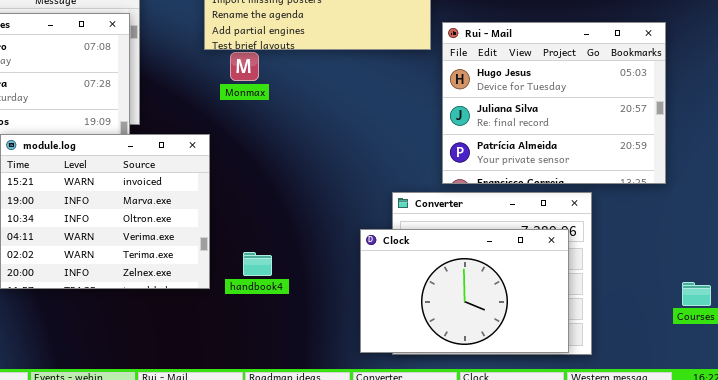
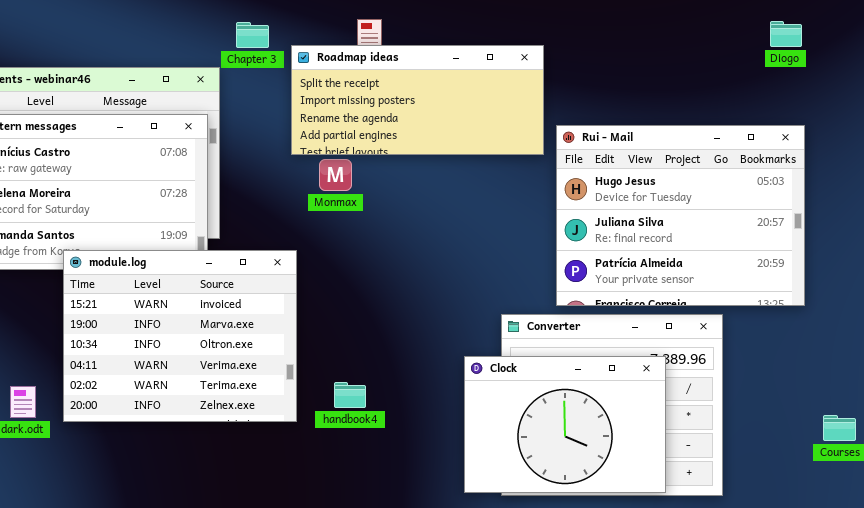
Clock: [360,229,569,353] -> [464,356,666,493], resized

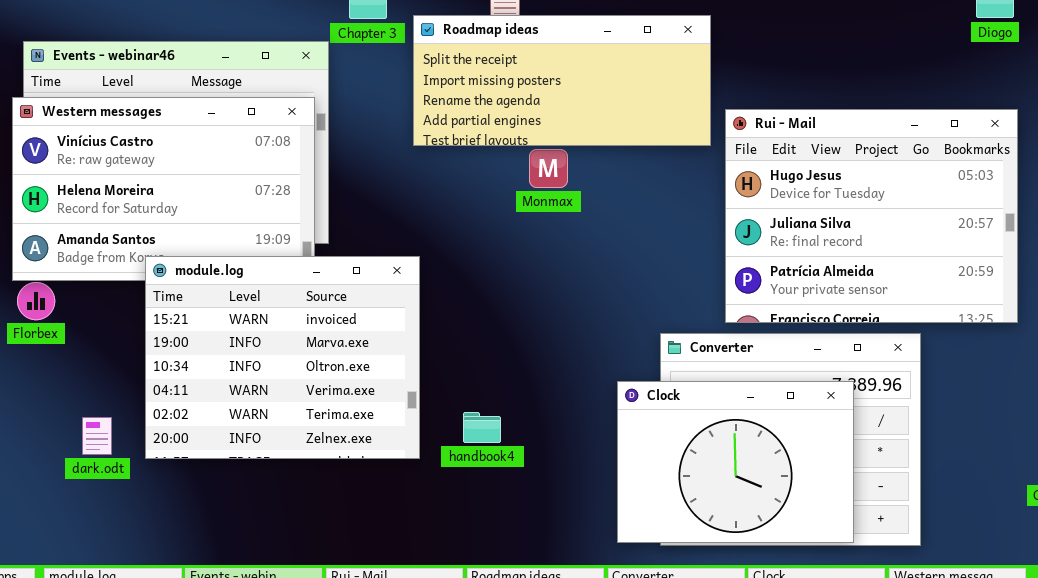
Monmax: [319,159,352,191] -> [529,149,568,188], moved

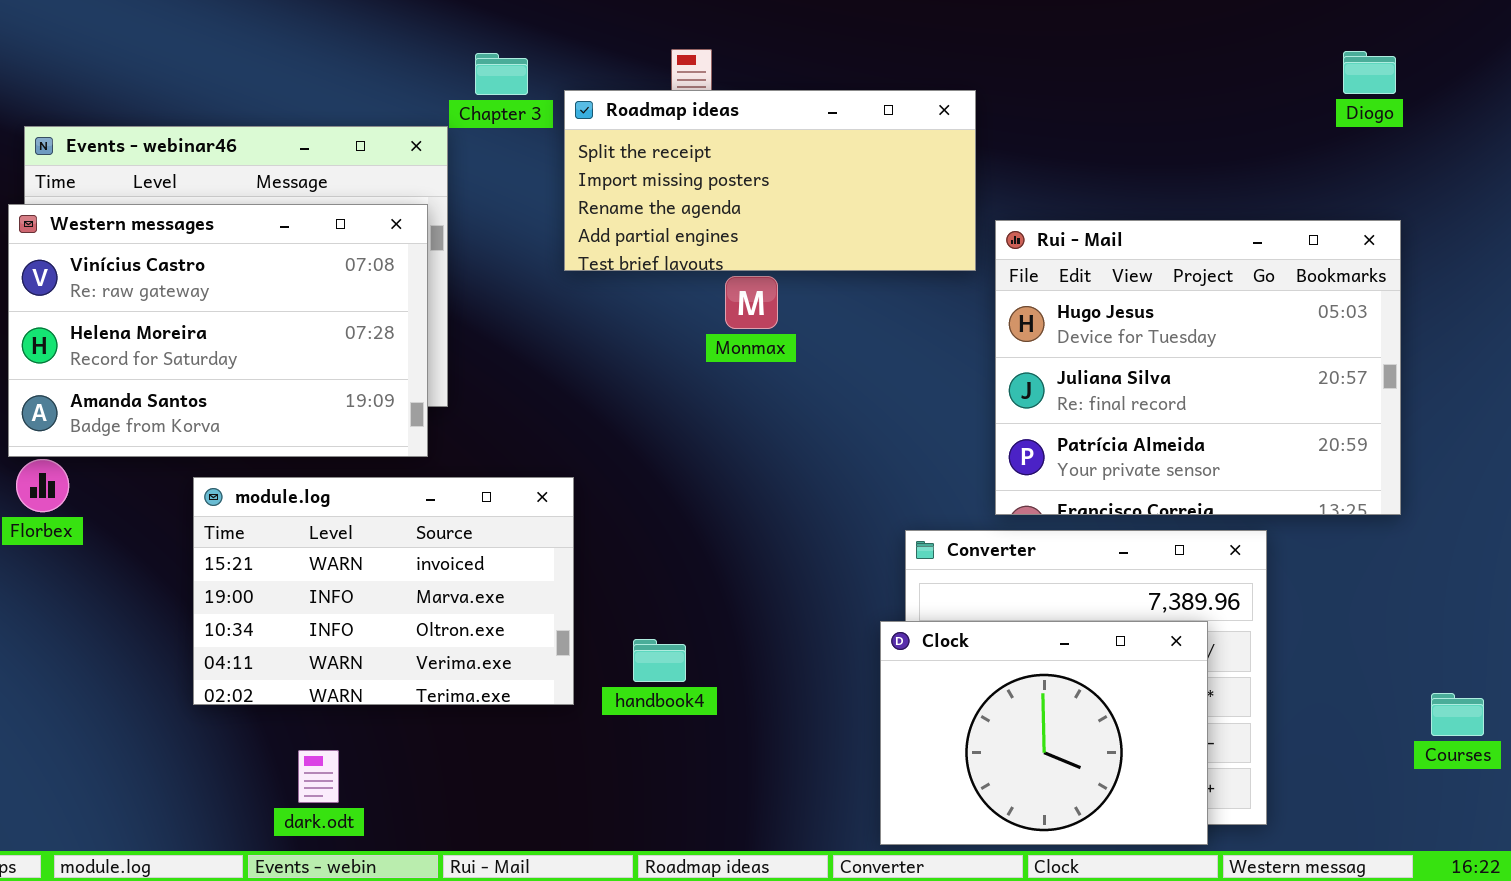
module.log: [145,256,420,459] -> [193,477,574,705], resized
Clock: [617,381,854,543] -> [880,621,1208,845], moved
dark.odt: [82,417,112,455] -> [298,750,339,803], moved

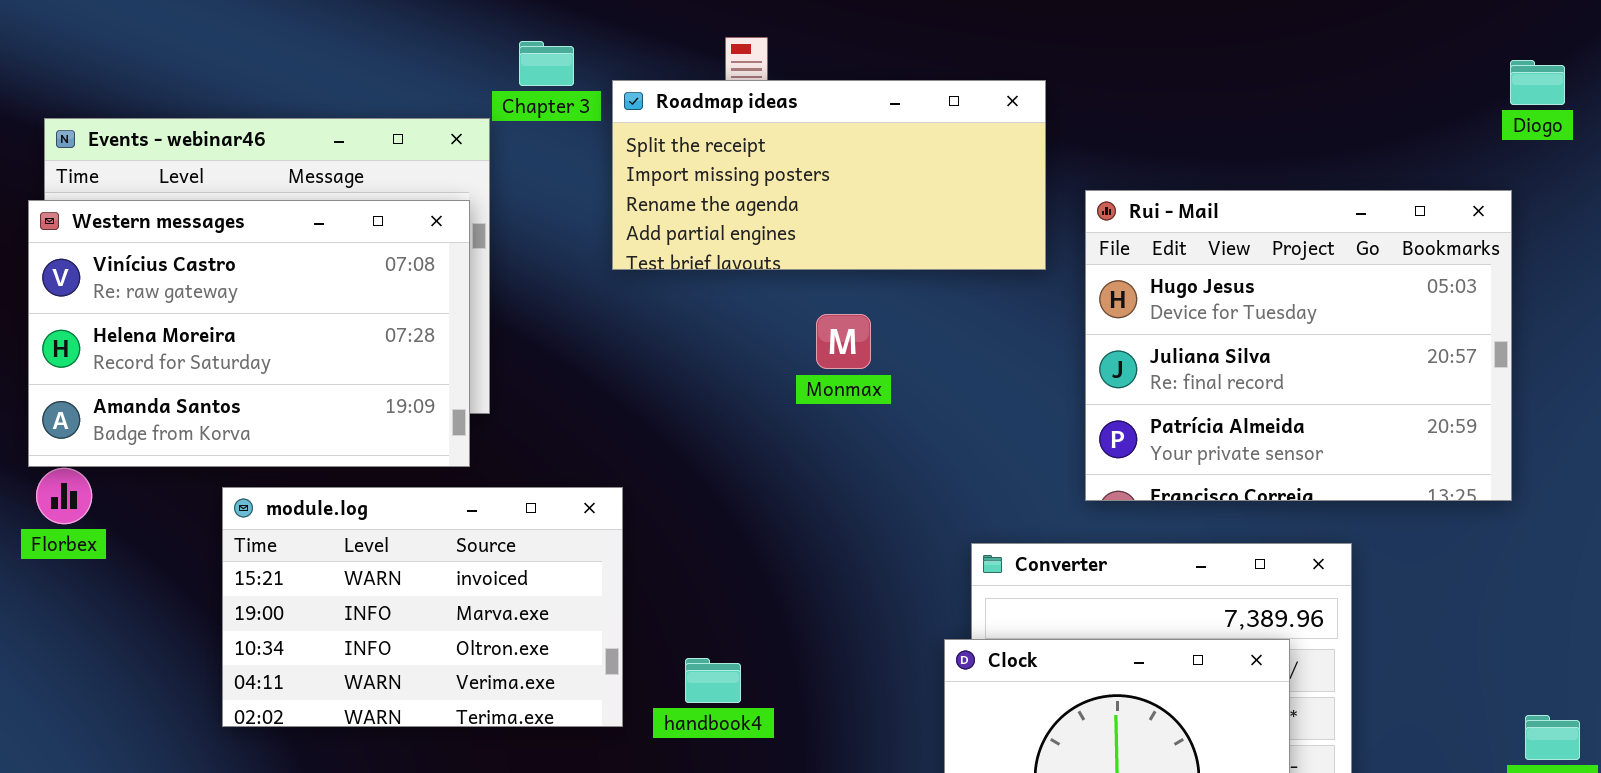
Diogo: [1343,51,1396,94] -> [1510,60,1565,105], moved
Rui - Mail: [995,220,1401,515] -> [1085,190,1512,501], moved
Monmax: [725,276,778,329] -> [816,314,871,369], moved

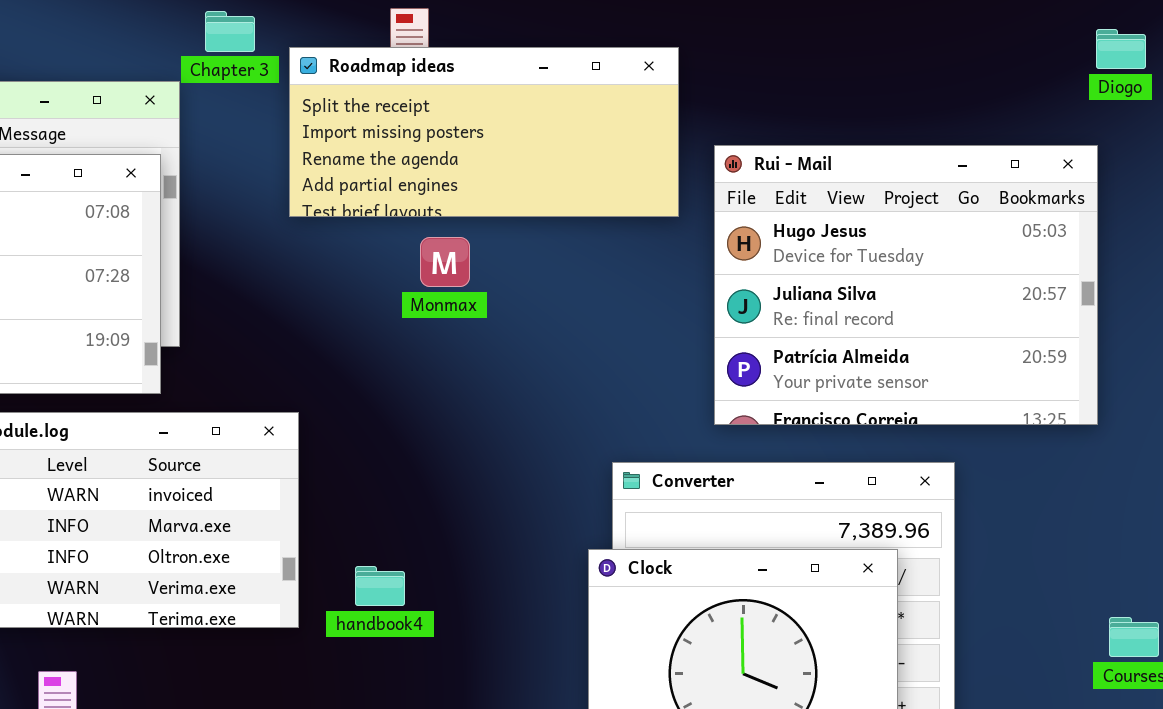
Monmax: [816,314,871,369] -> [420,237,470,287], moved

